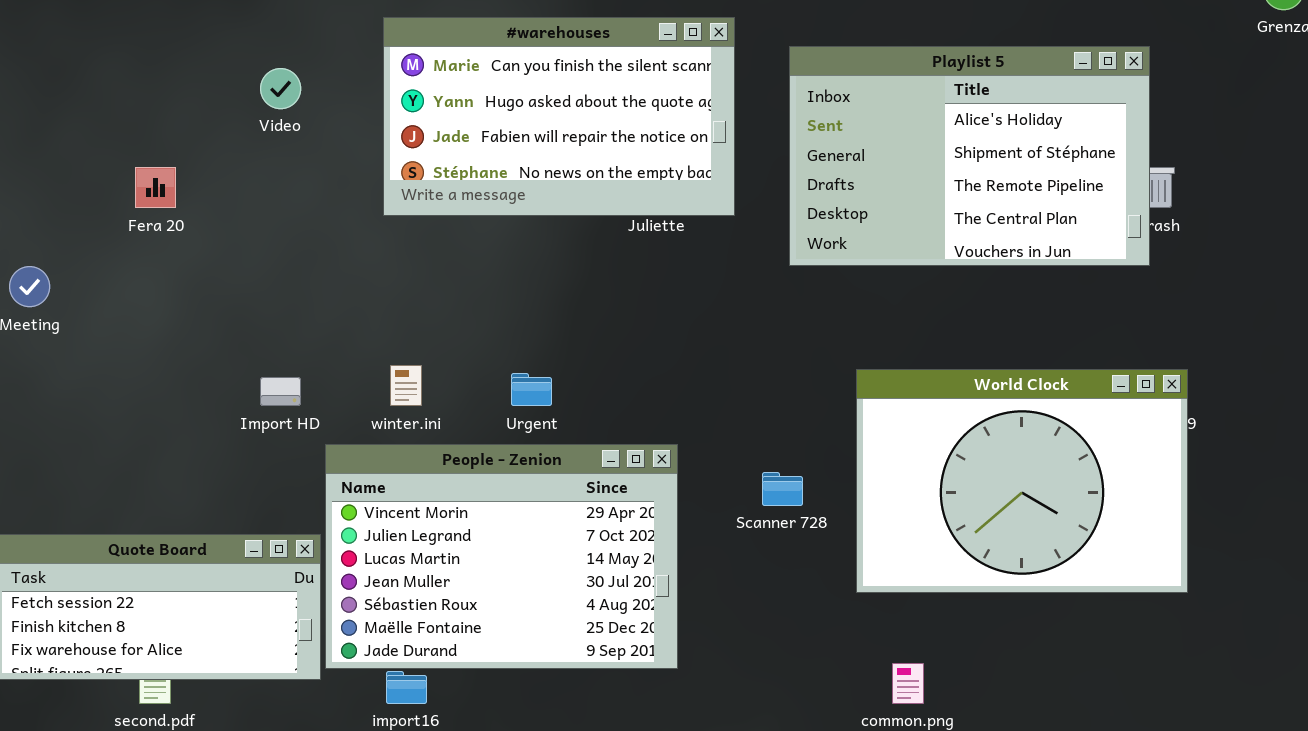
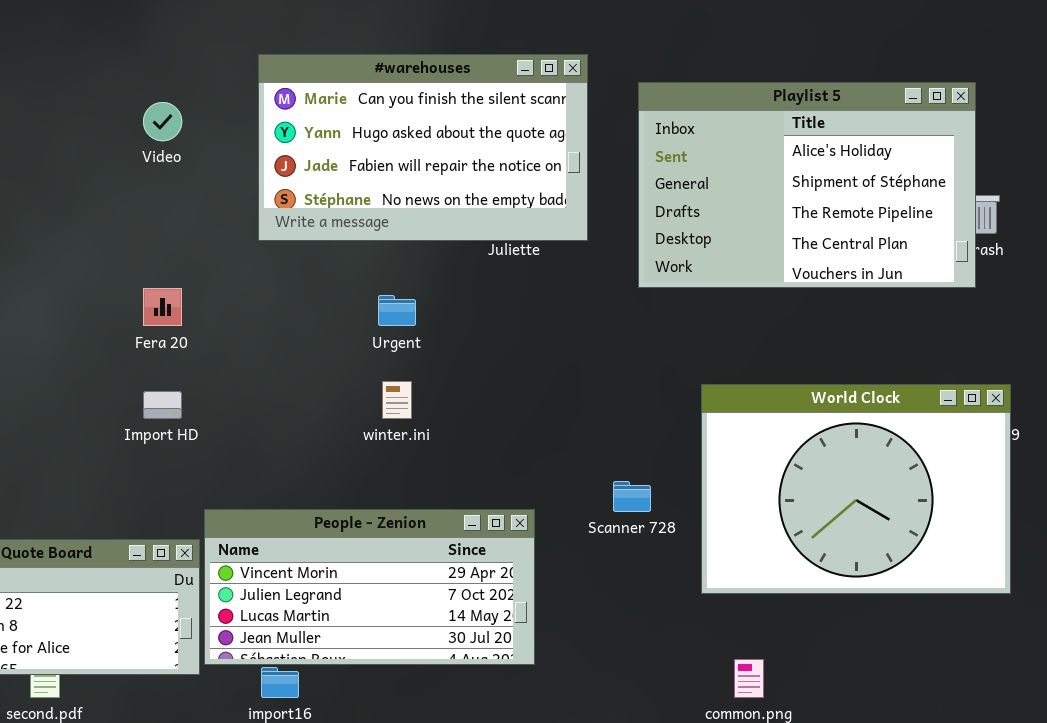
Fera 20: [135,167,176,208] -> [143,288,182,326], moved
winter.ini: [390,365,422,406] -> [382,381,412,419], moved
Urgent: [511,373,552,406] -> [378,295,416,326], moved
People - Zenion: [325,444,678,669] -> [204,509,535,665], resized

